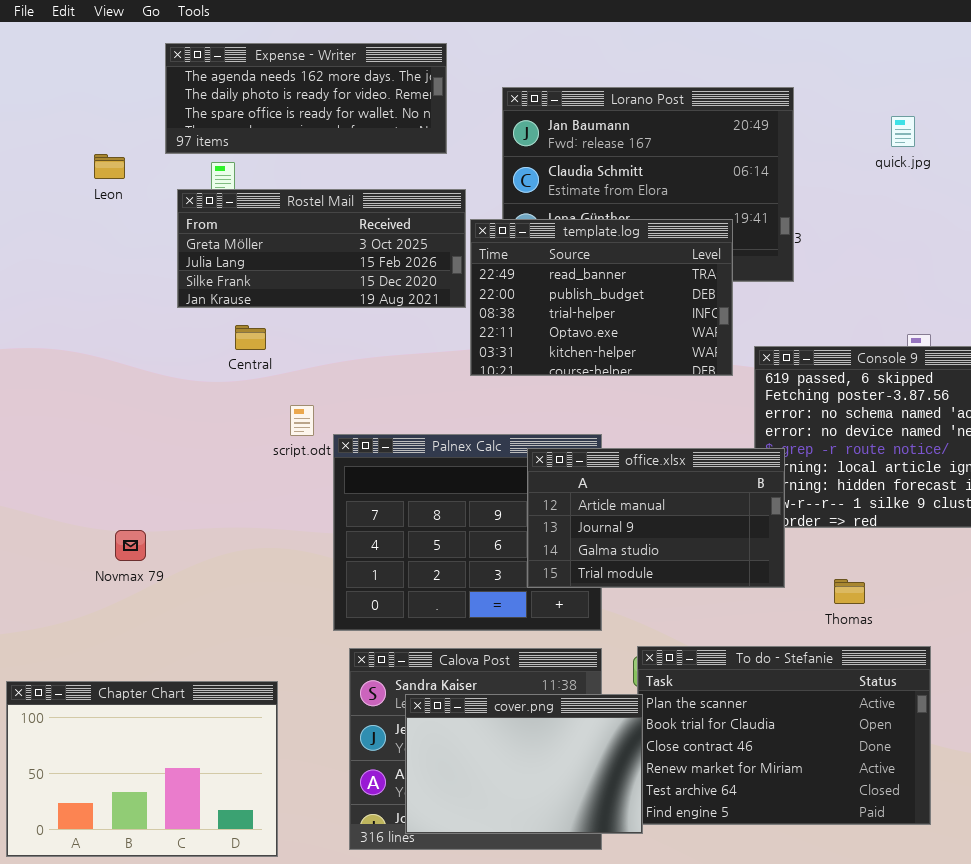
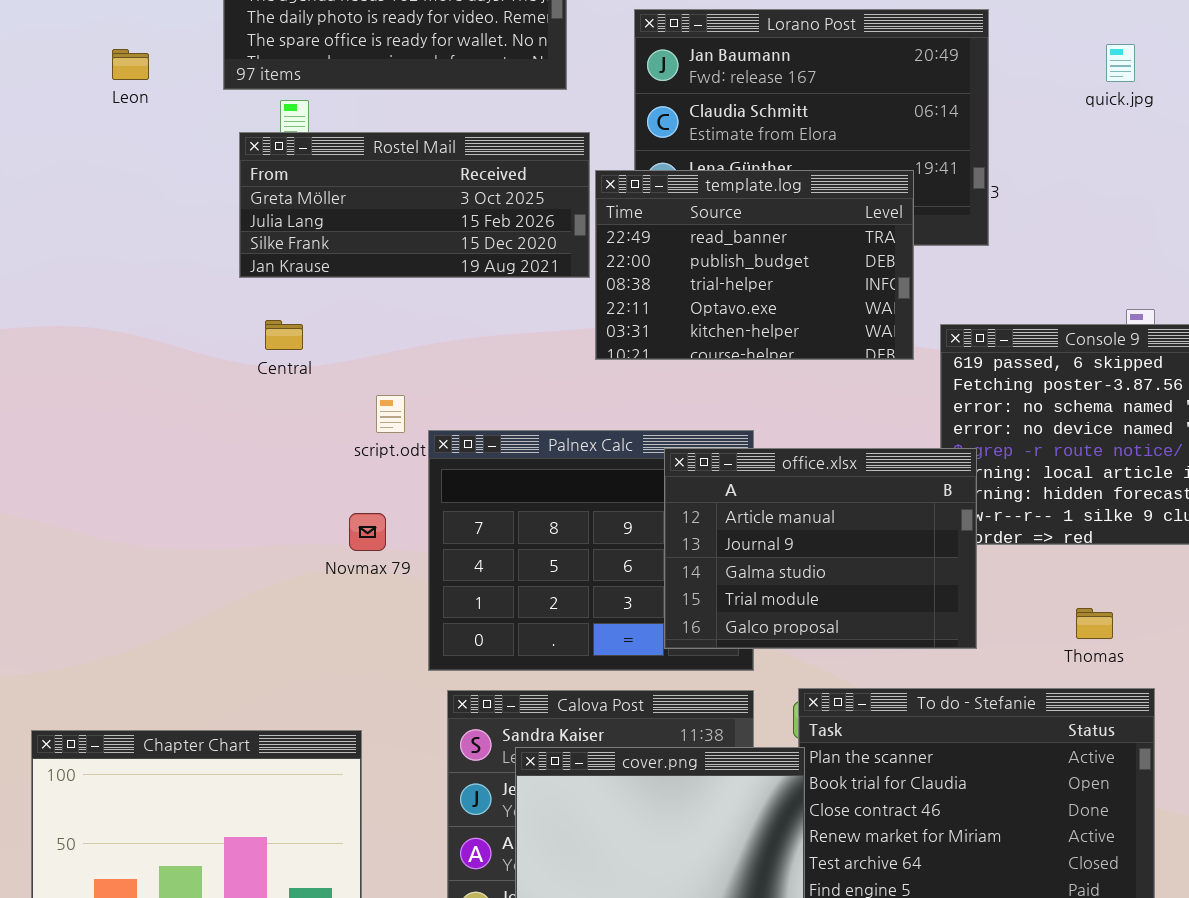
Leon: [94,154,125,179] -> [112,49,149,80], moved
Central: [235,325,266,350] -> [265,320,303,350], moved
office.xlsx: [527,448,785,588] -> [664,448,977,649], resized
Novmax 79: [115,530,146,561] -> [349,513,386,551], moved
Thomas: [834,579,865,604] -> [1076,608,1113,639], moved

